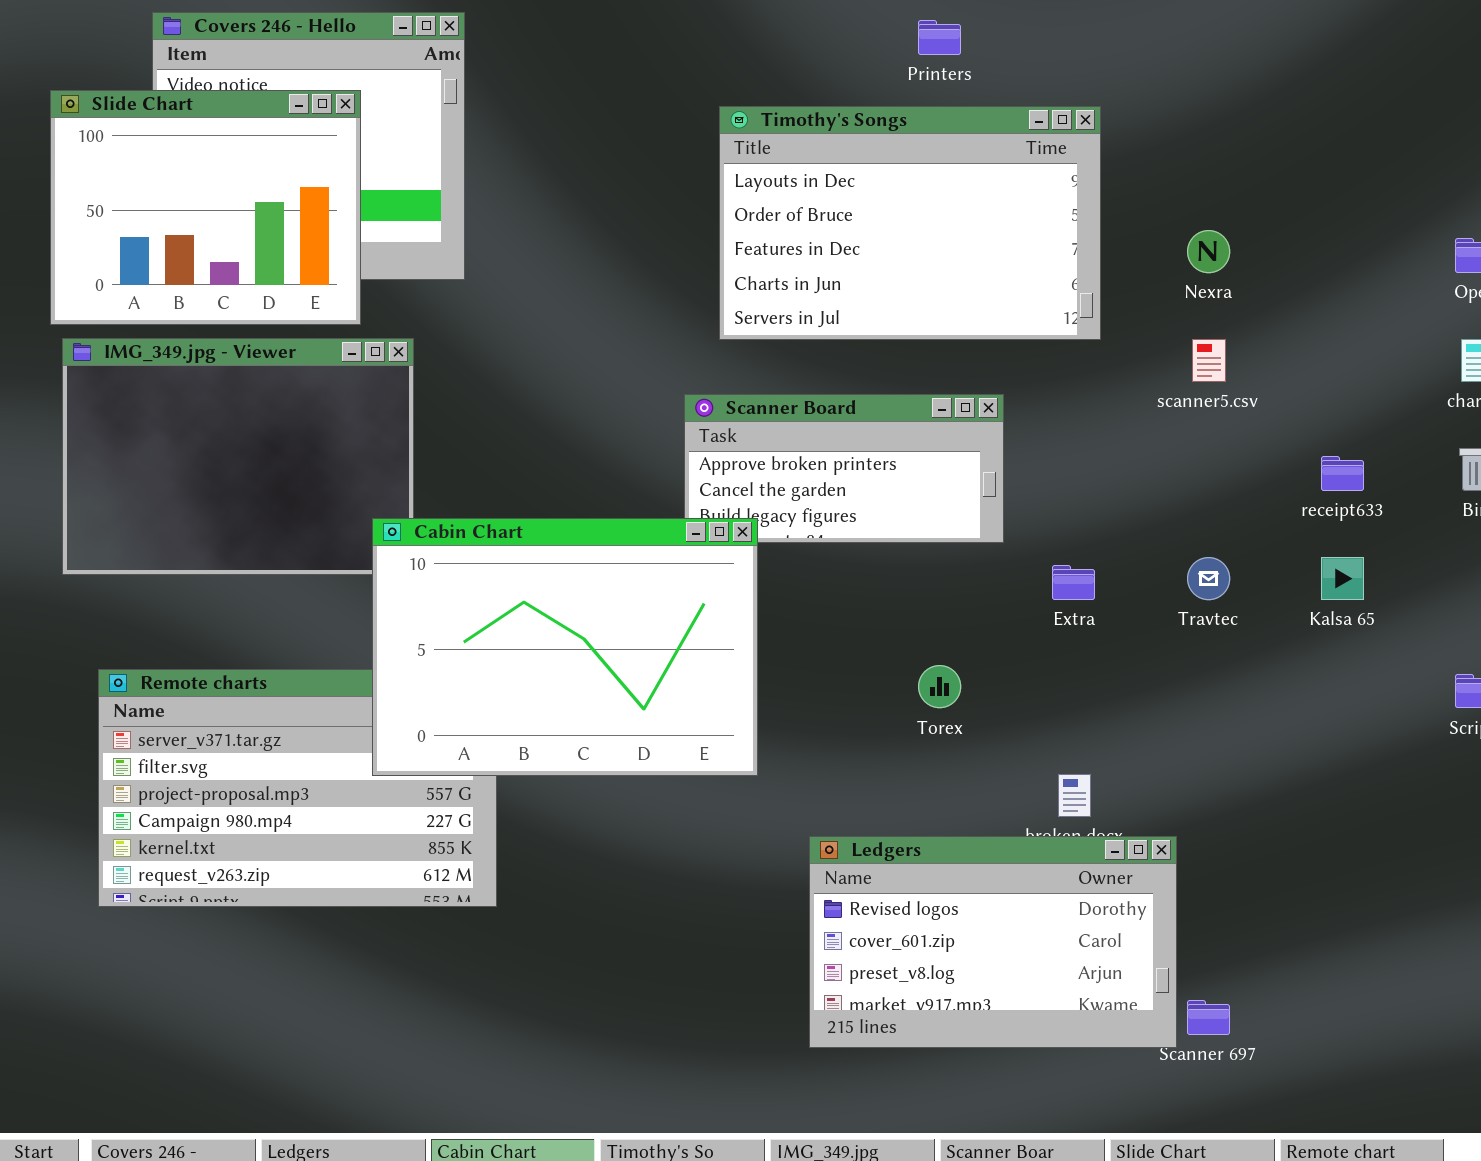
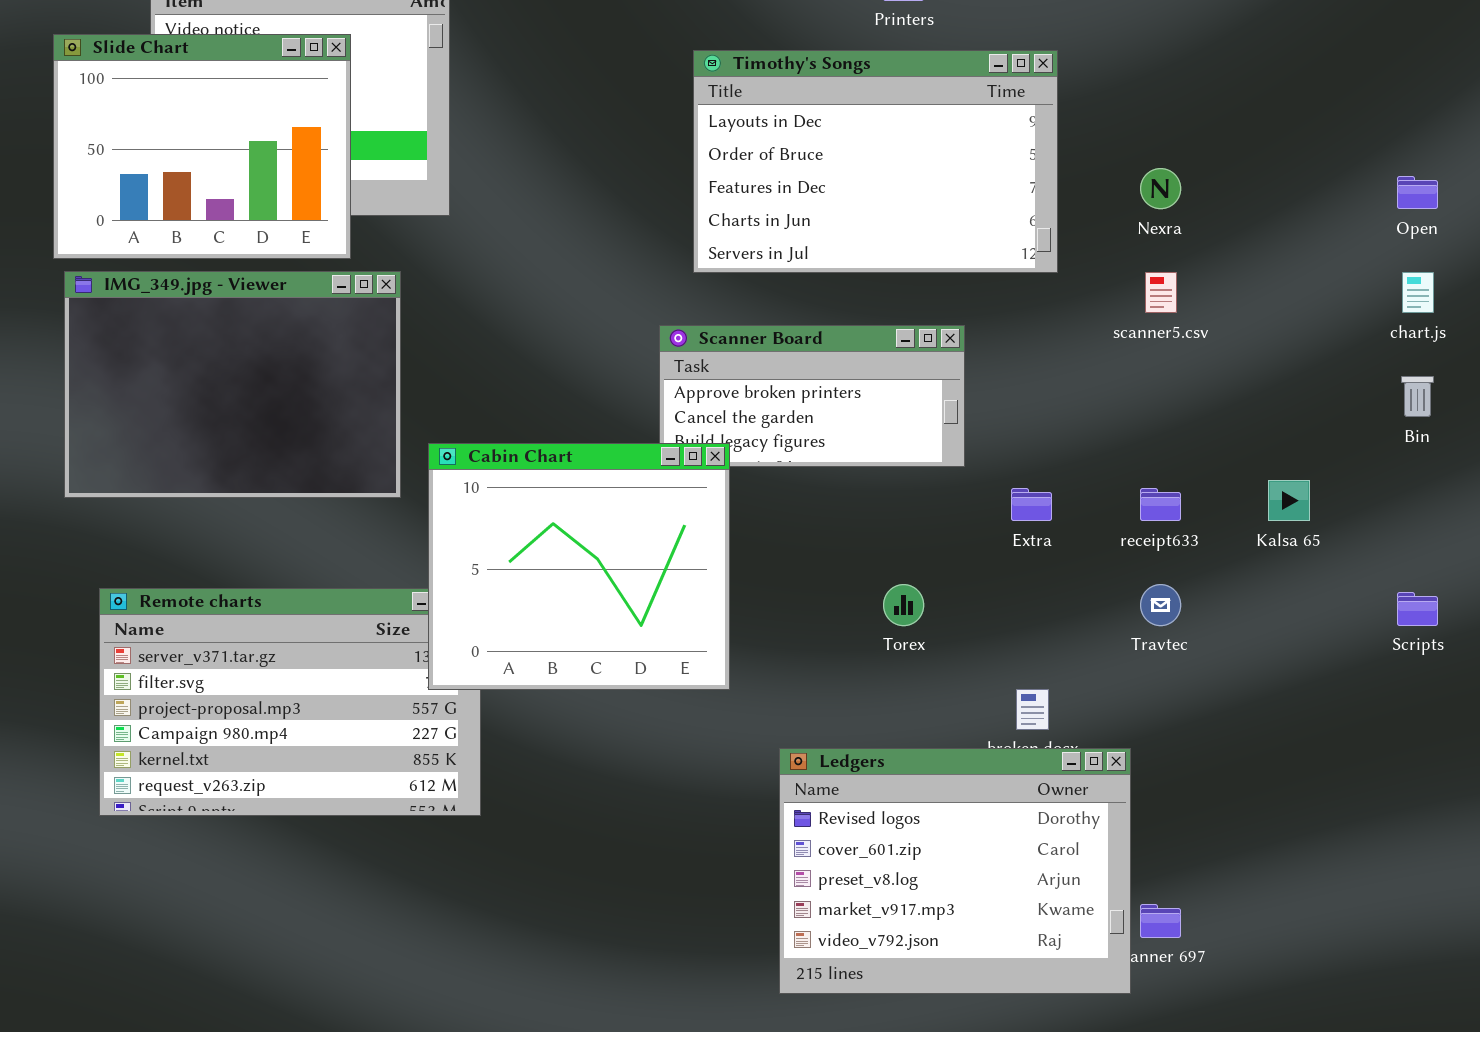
receipt633: [1321,456,1364,491] -> [1140,488,1181,521], moved
Cabin Chart: [372,518,758,776] -> [428,443,730,690], resized
Travtec: [1187,557,1230,600] -> [1140,584,1181,626], moved
Ledgers: [809,836,1177,1048] -> [779,748,1131,994], resized

